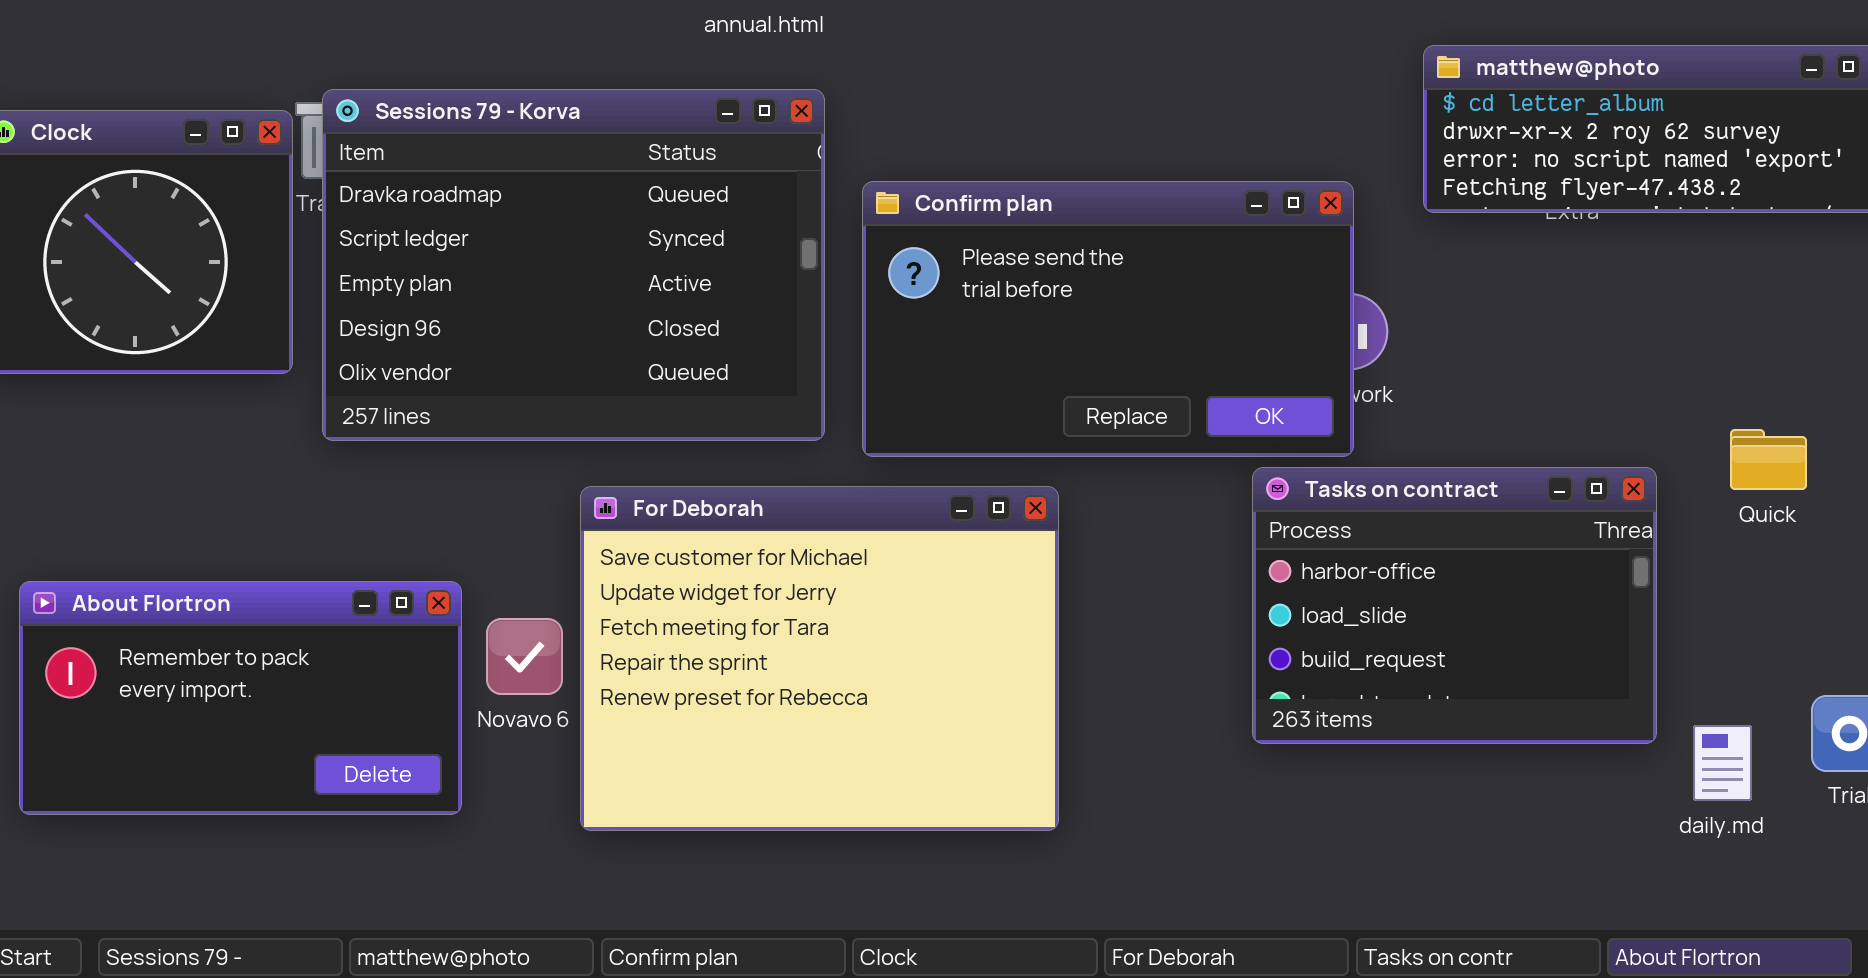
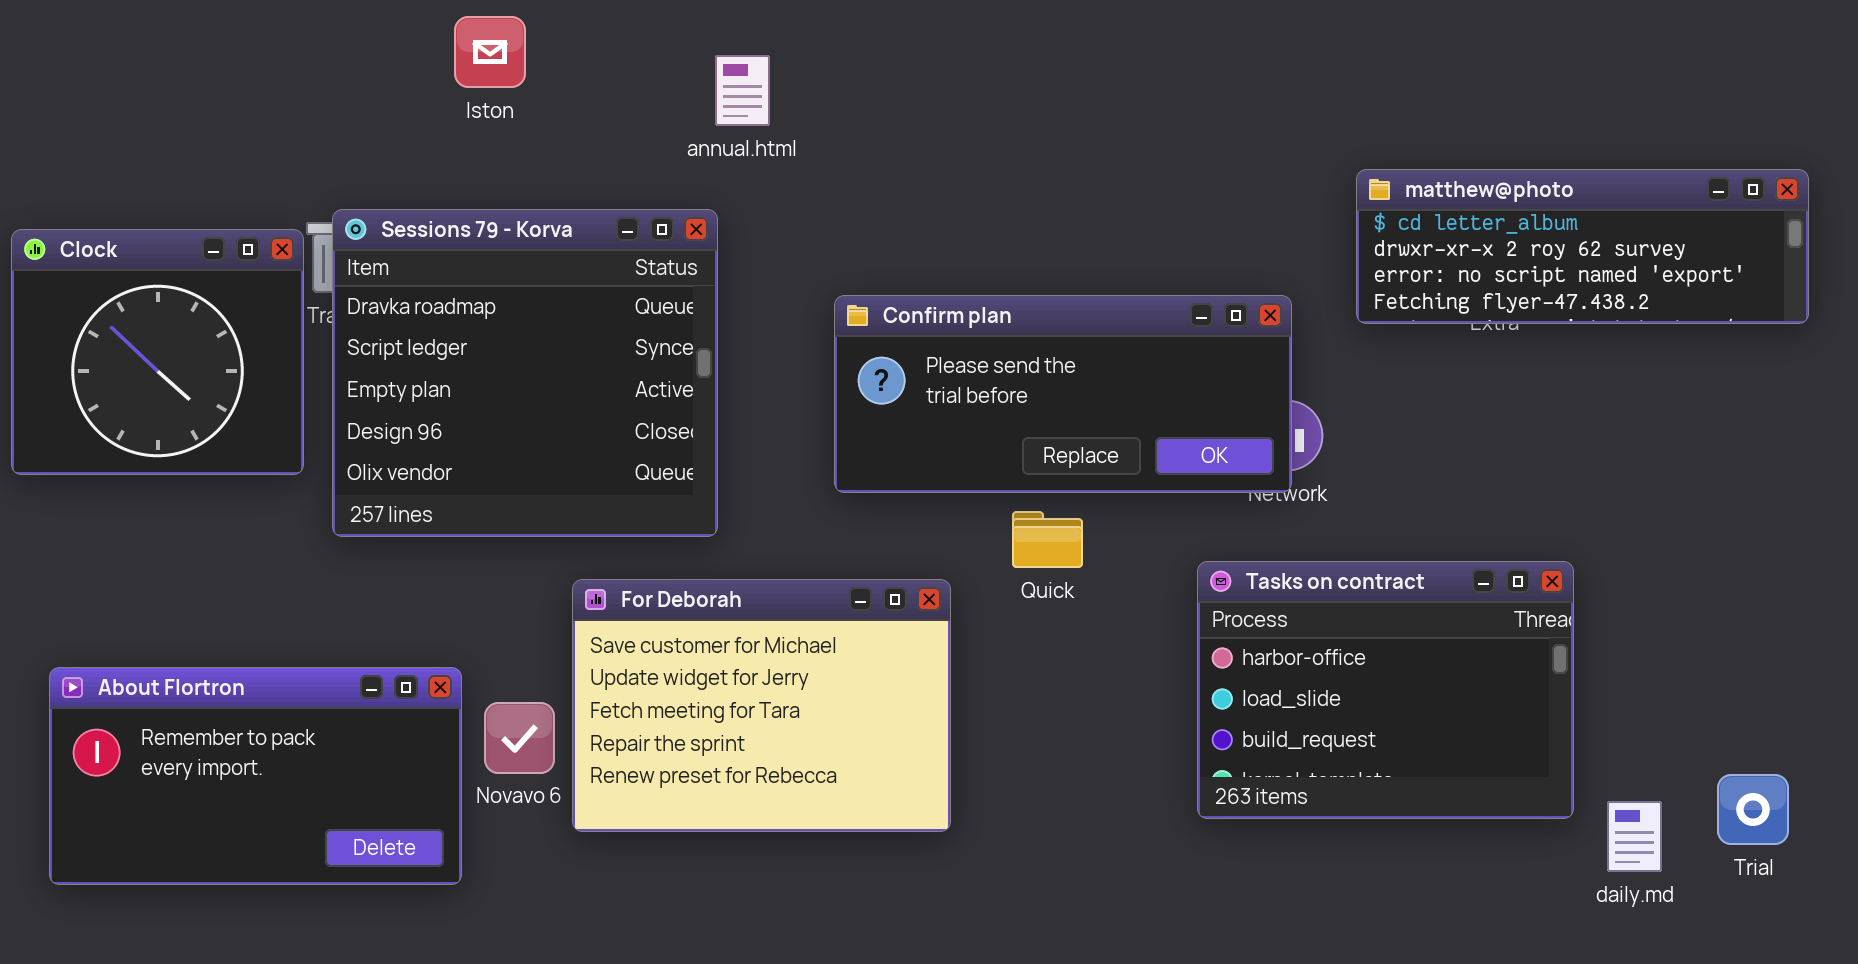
Sessions 79 - Korva: [322,89,825,441] -> [332,209,718,537], resized
Confirm plan: [862,181,1354,457] -> [834,295,1292,493], resized
Quick: [1730,429,1807,490] -> [1012,511,1083,568], moved
For Deborah: [580,486,1059,831] -> [572,579,951,832], resized

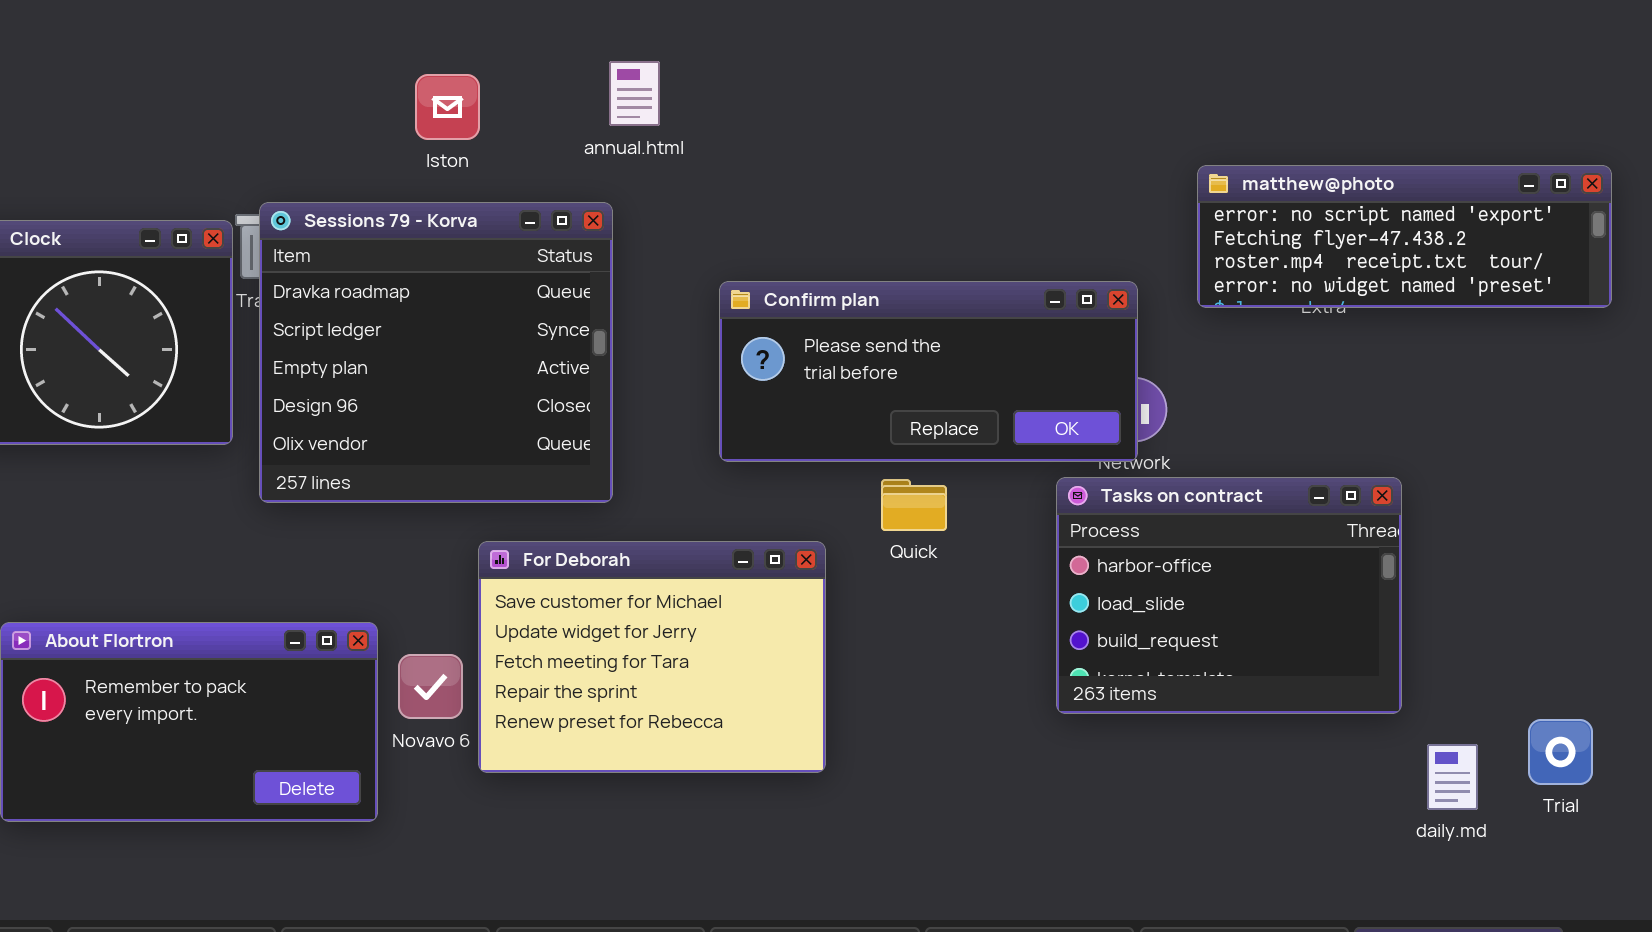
Iston: [454,16,526,88] -> [415,74,480,140], moved
matthew@photo: [1356,169,1809,324] -> [1197,165,1612,308], scrolled down 2 rows
Tasks on contract: [1197,561,1574,819] -> [1056,477,1402,714], moved

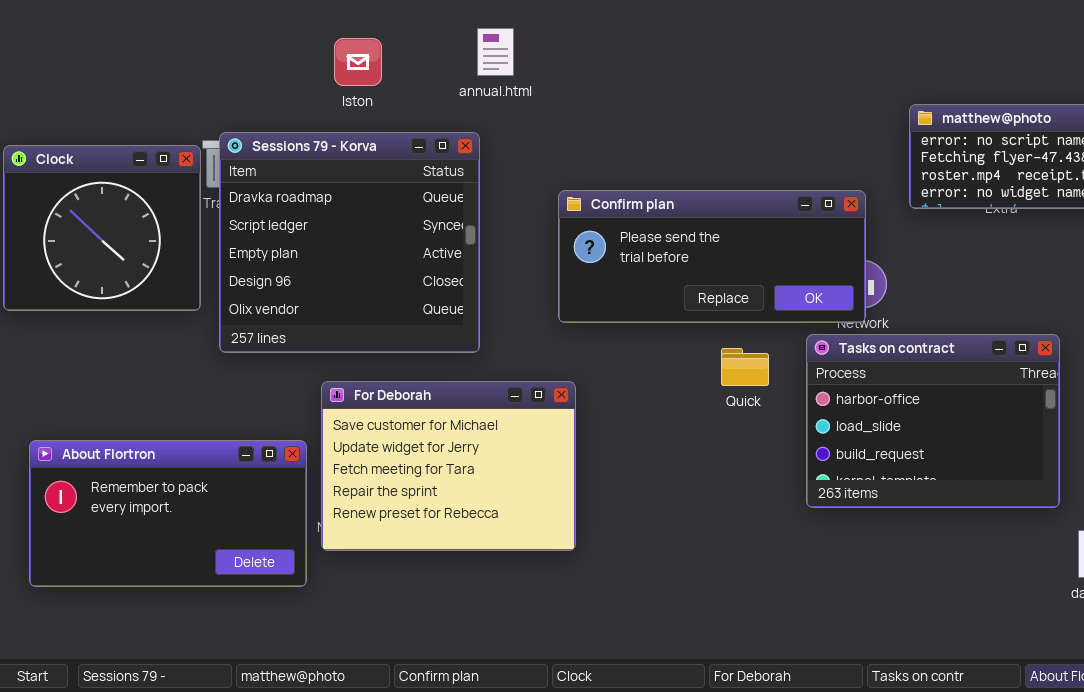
Quick: [881,479,947,531] -> [721,348,769,386], moved
For Deborah: [478,541,826,773] -> [321,381,576,551], moved

